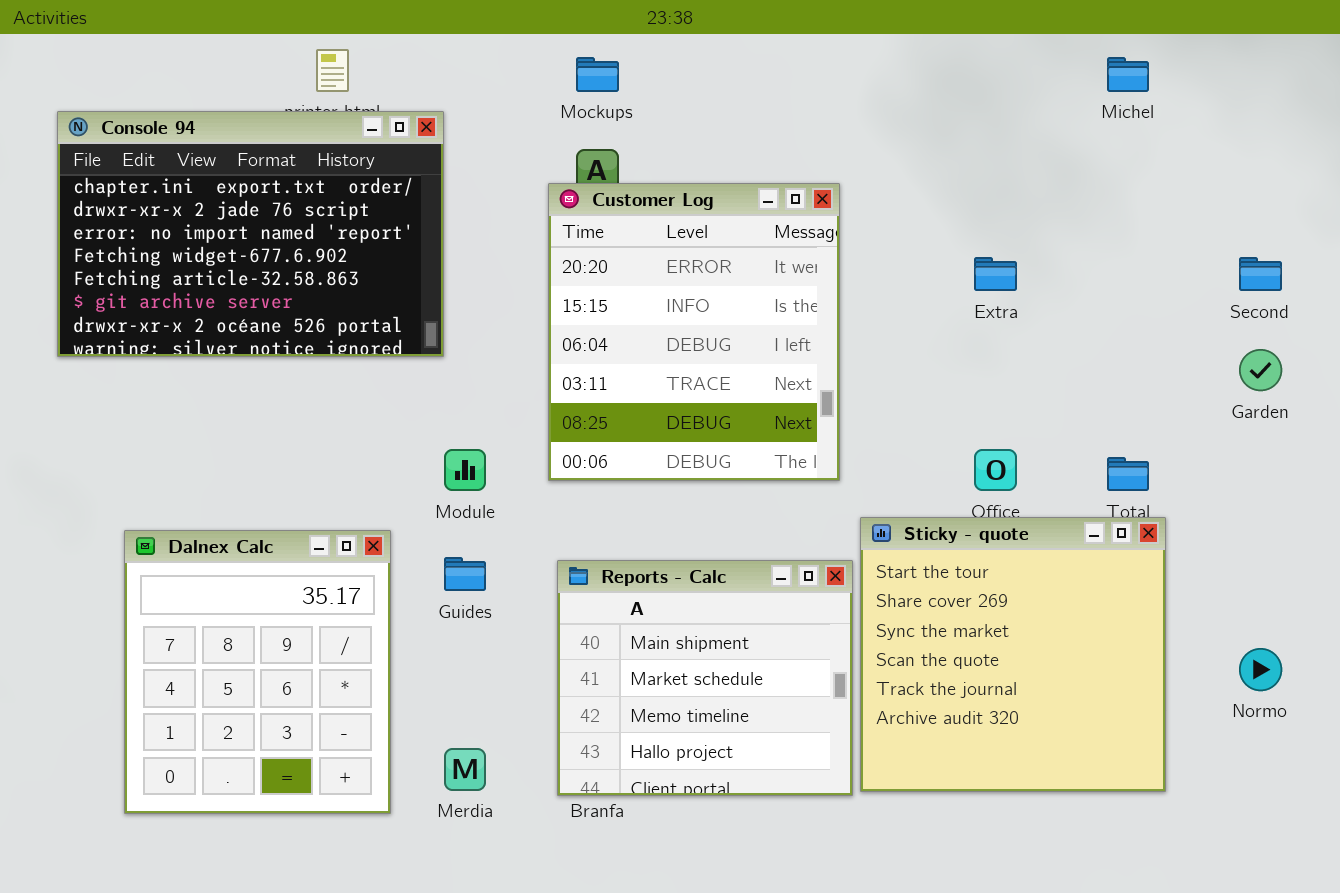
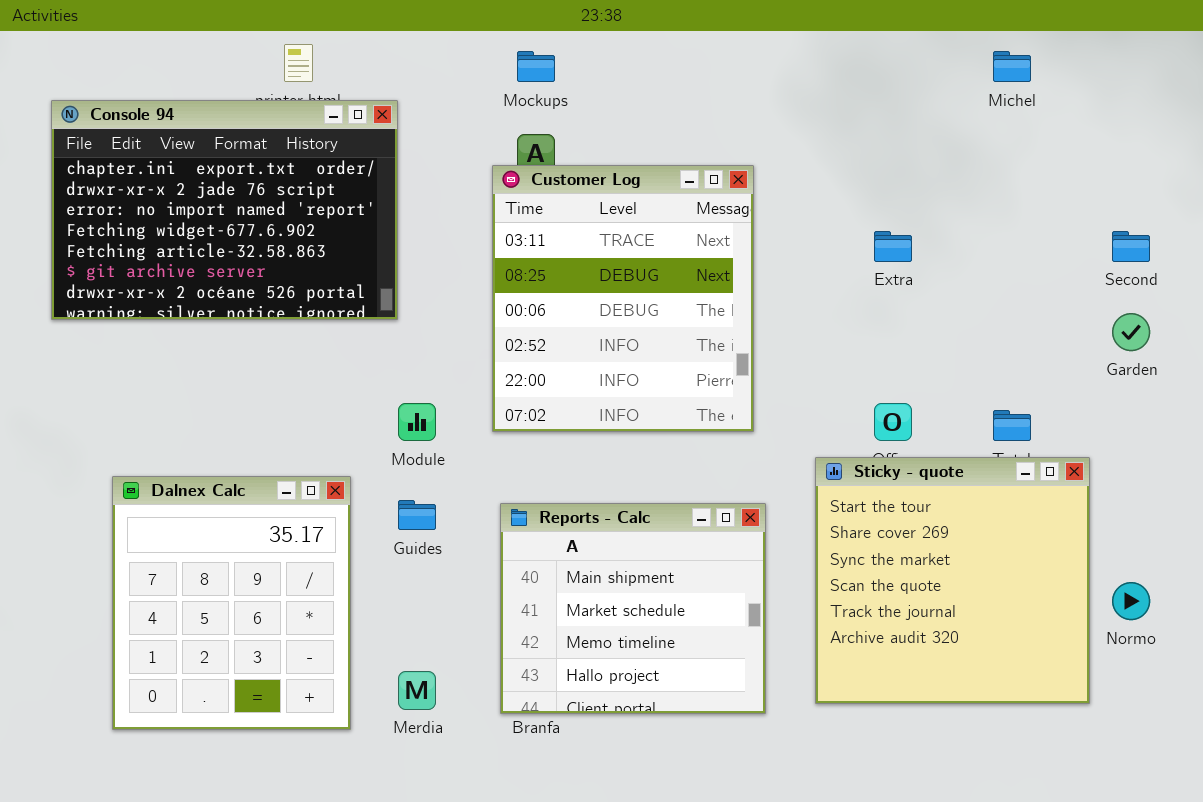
Customer Log: [548,183,840,481] -> [492,165,754,432], scrolled down 3 rows
Sticky - quote: [860,517,1166,792] -> [815,457,1090,704], moved

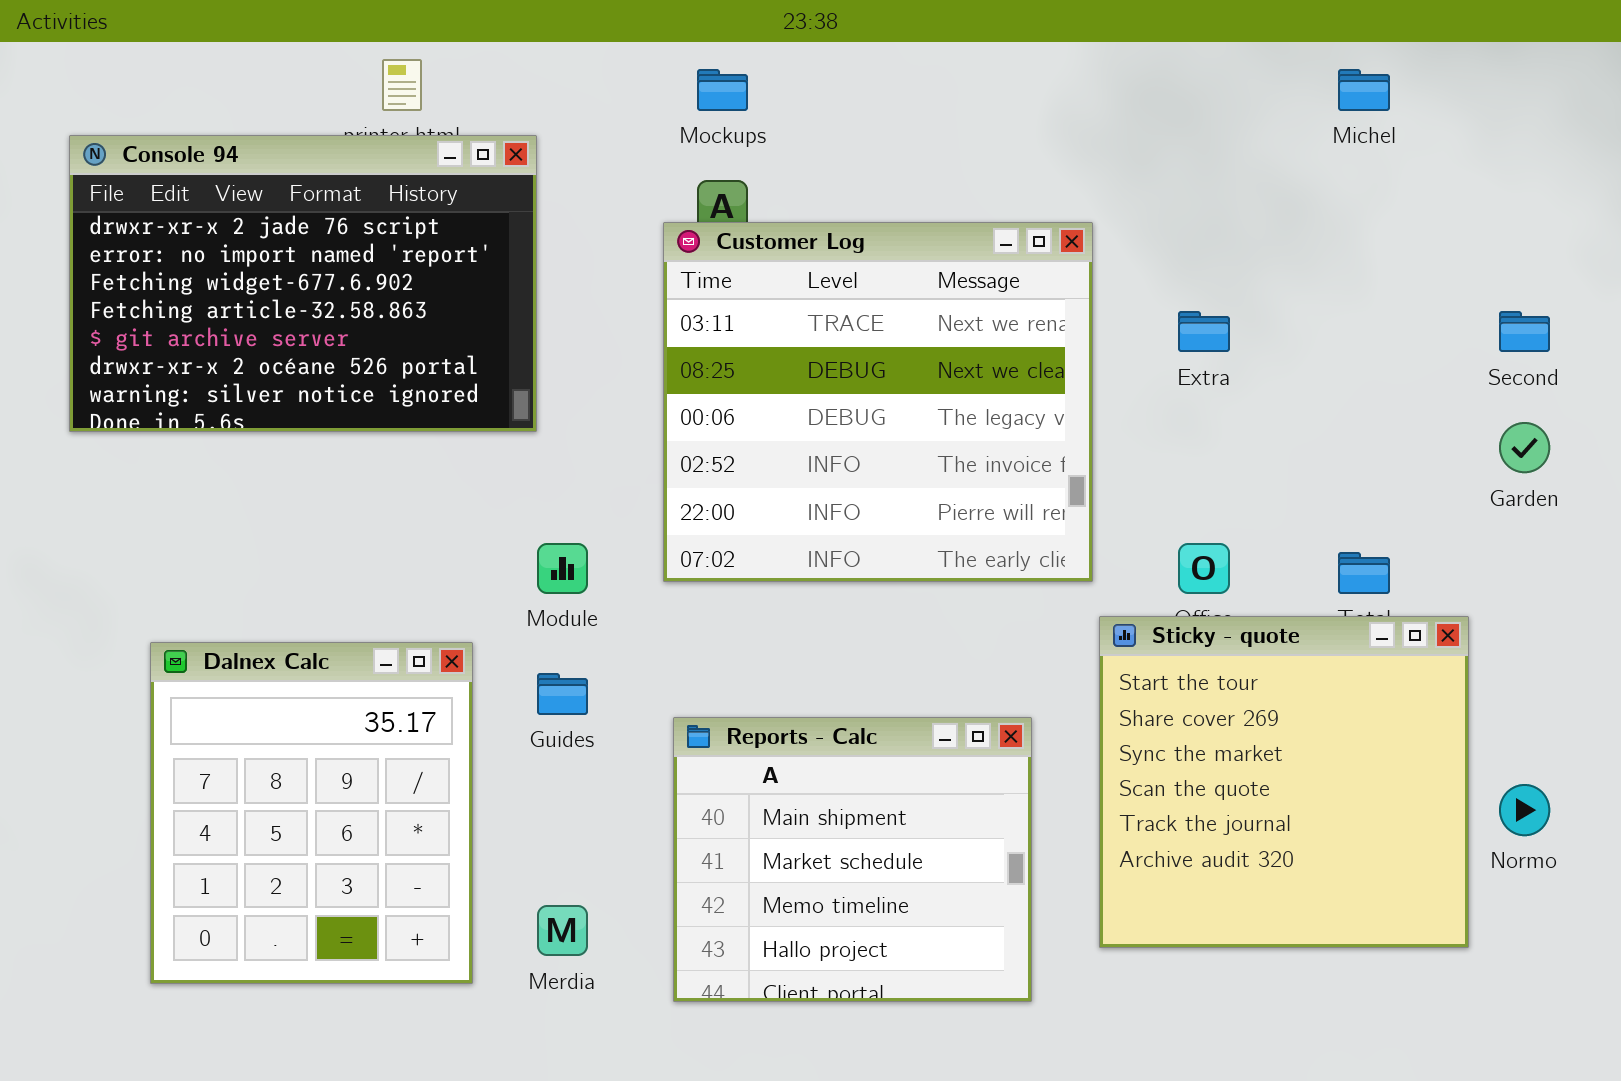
Console 94: [51,100,398,320] -> [69,135,537,432], scrolled down 1 row
Customer Log: [492,165,754,432] -> [663,222,1093,582], resized
Reports - Calc: [500,503,766,714] -> [673,717,1032,1002], moved

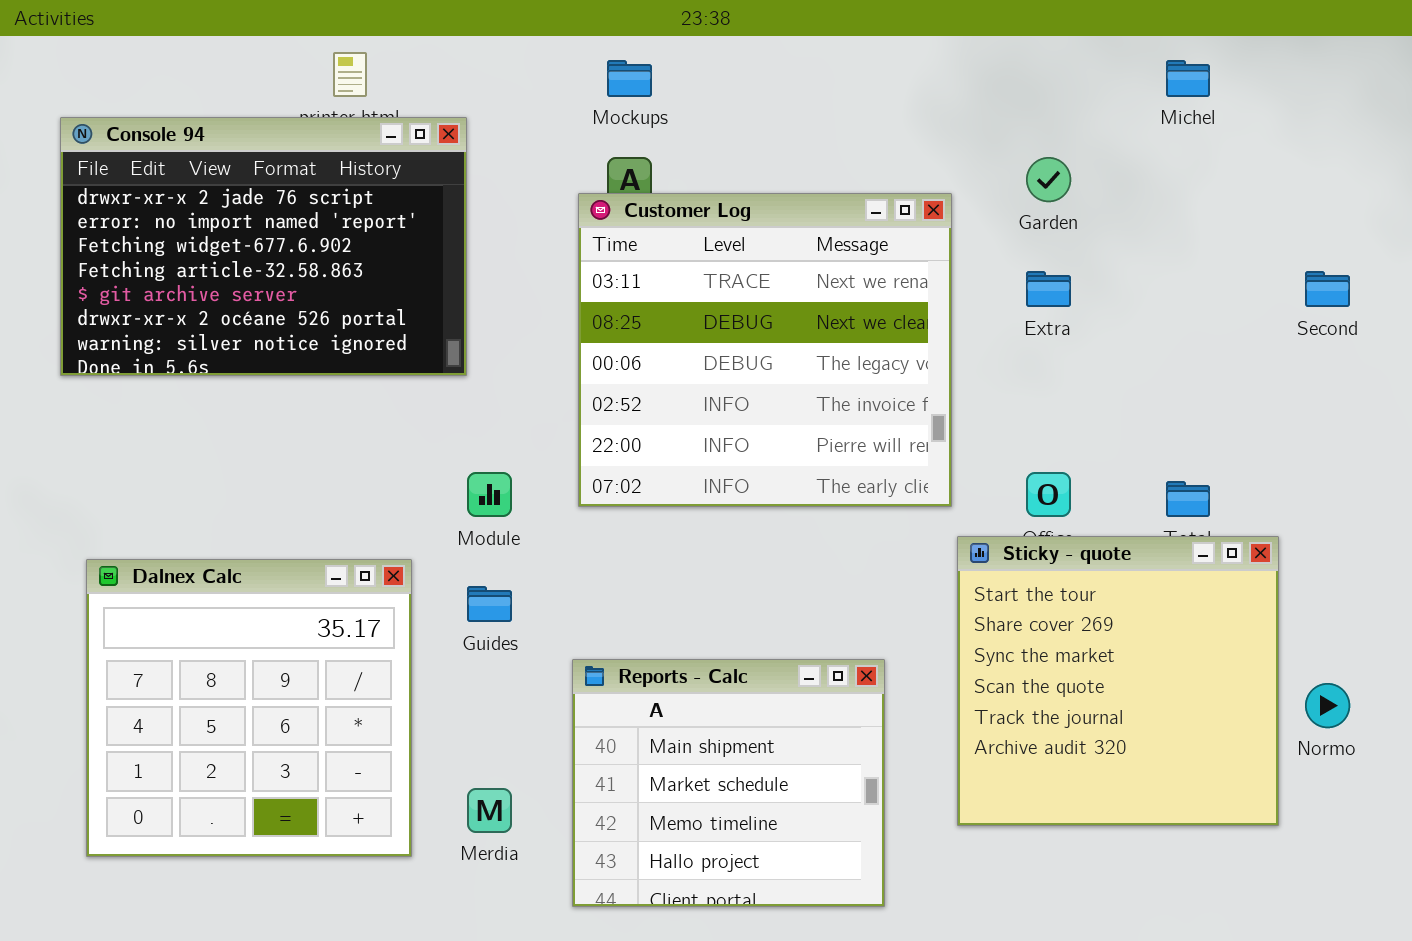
Garden: [1499,422,1550,473] -> [1026,157,1071,202], moved
Dalnex Calc: [150,642,473,984] -> [86,559,412,857], resized
Reports - Calc: [673,717,1032,1002] -> [572,659,885,907], moved

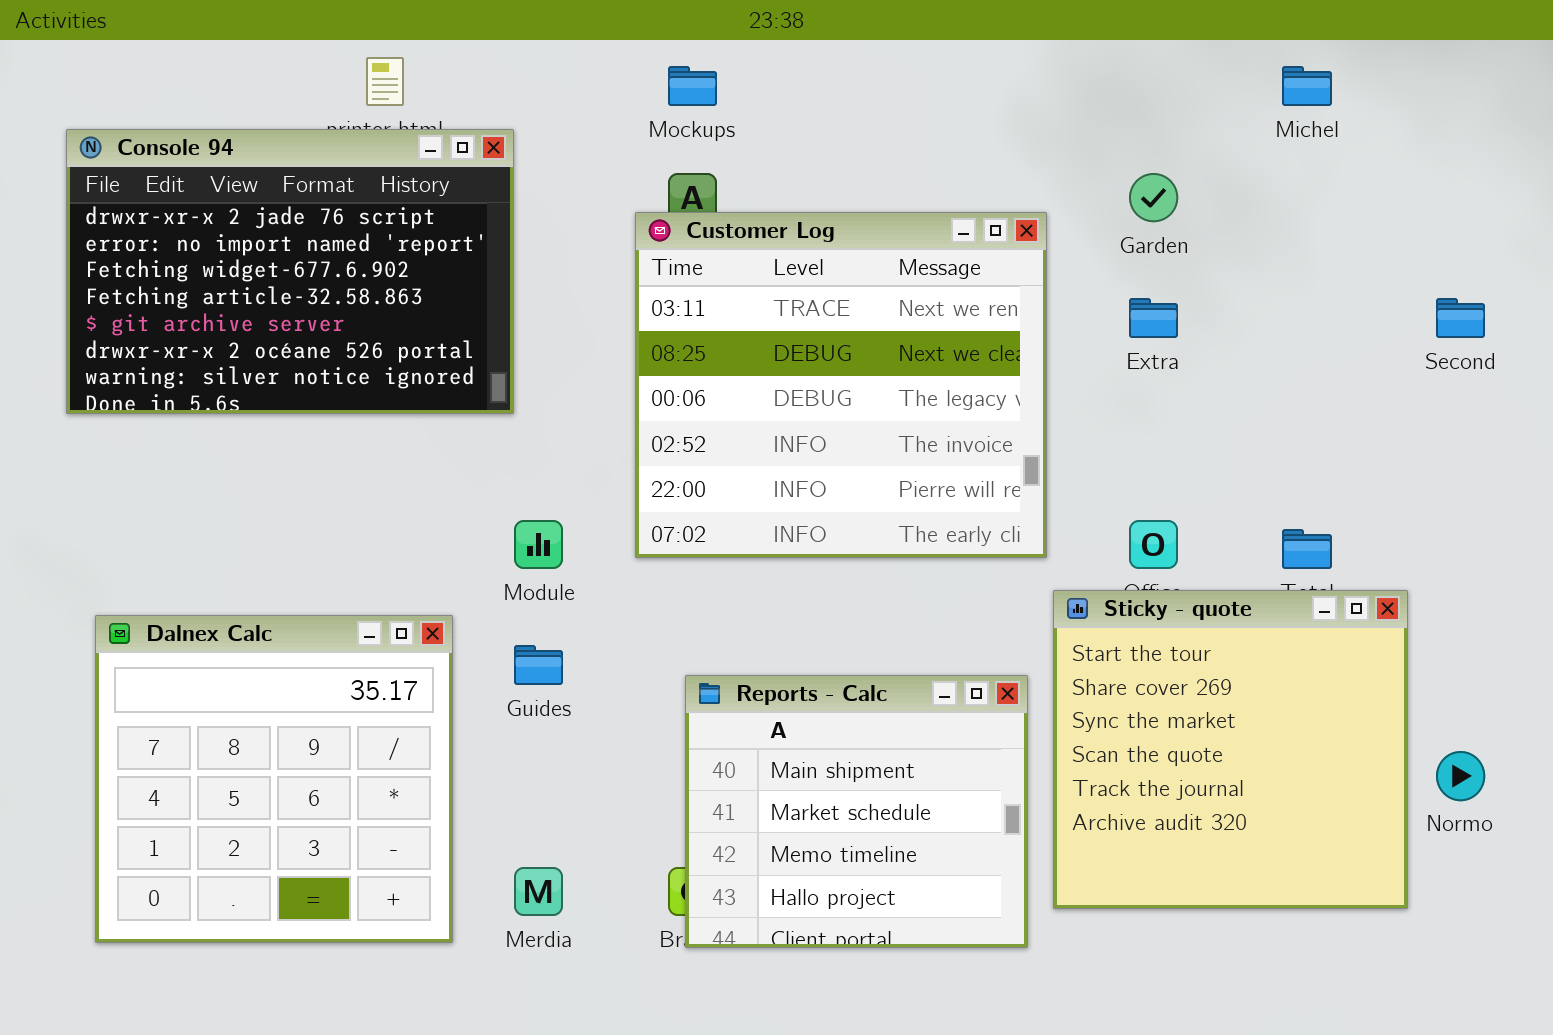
Reports - Calc: [572,659,885,907] -> [685,675,1028,948], moved

